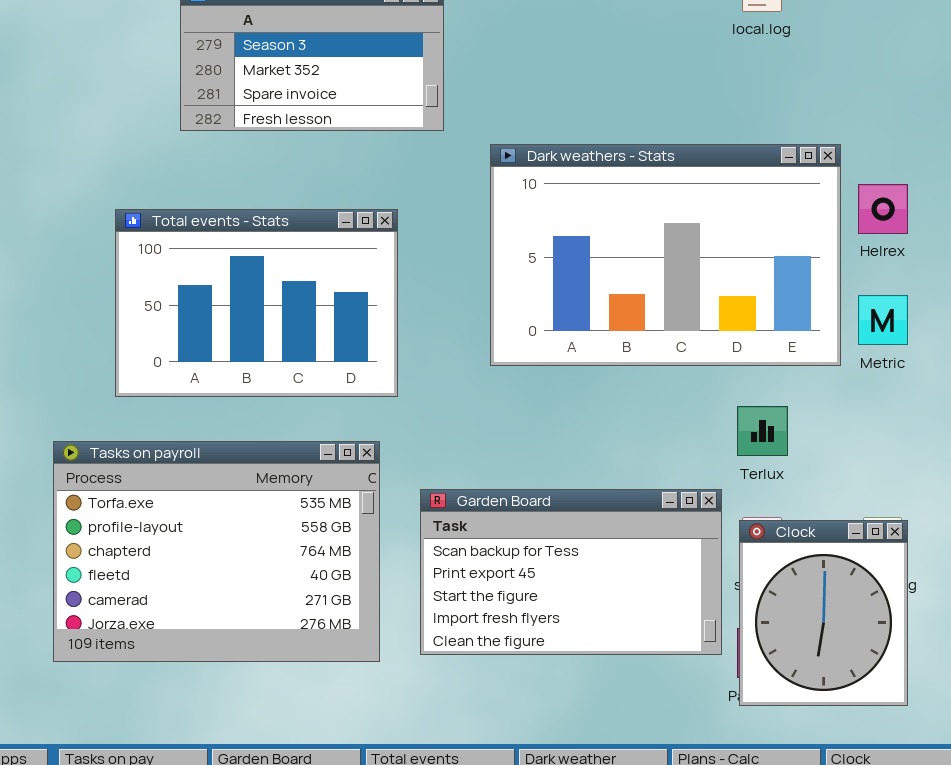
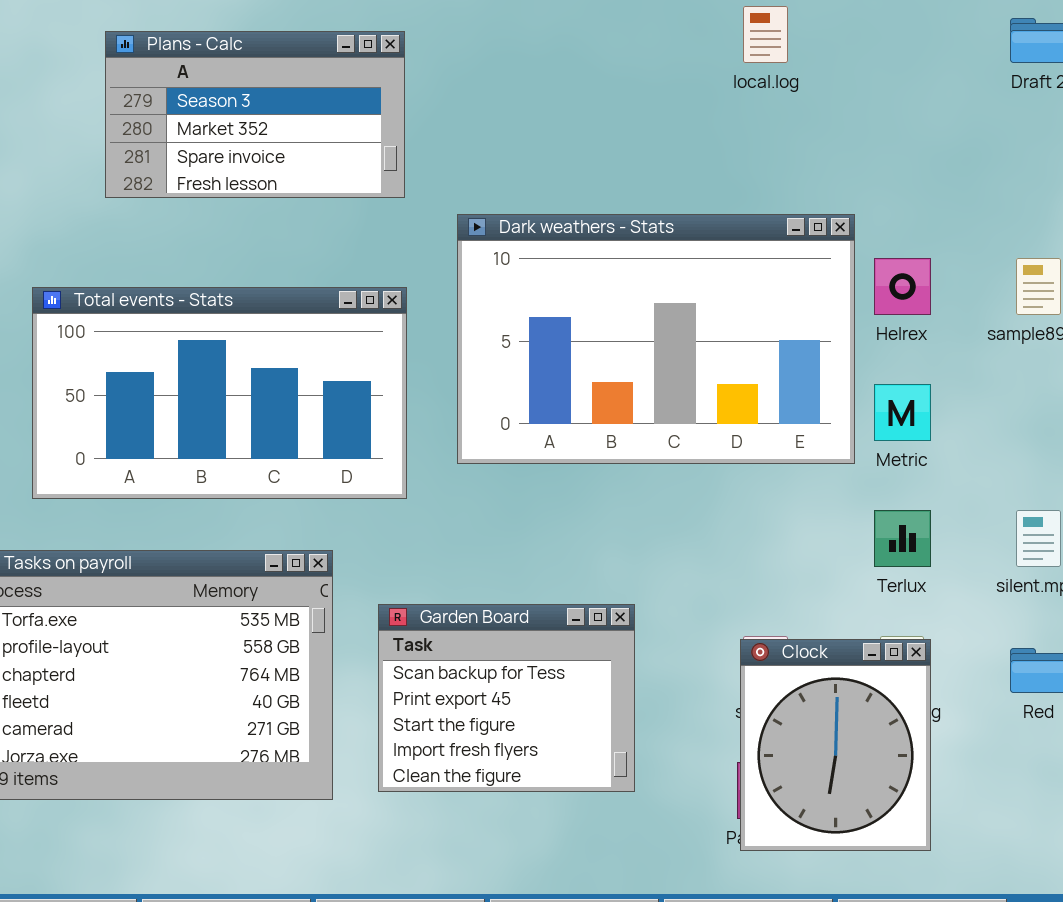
Total events - Stats: [115,209,398,397] -> [32,287,407,499], resized
Terlux: [737,406,788,456] -> [874,510,931,567], moved
Garden Board: [420,489,722,655] -> [378,604,635,792], resized

